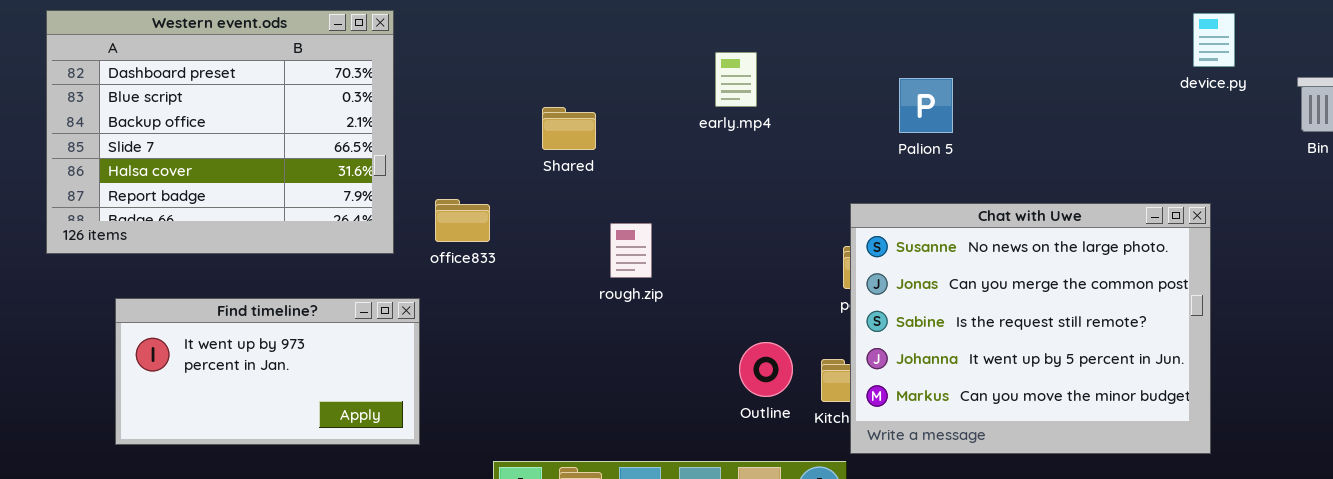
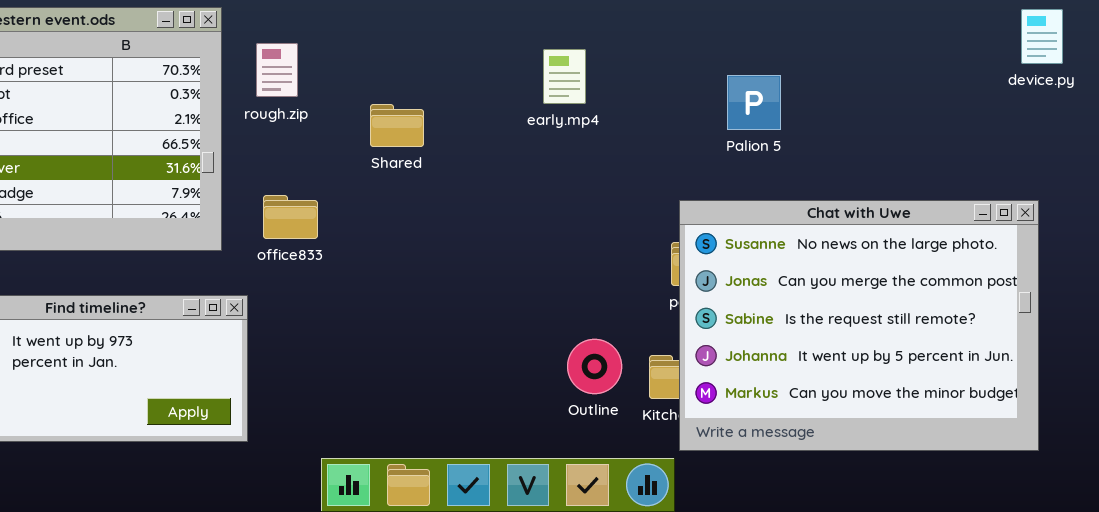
rough.zip: [610,223,652,278] -> [256,43,298,97], moved

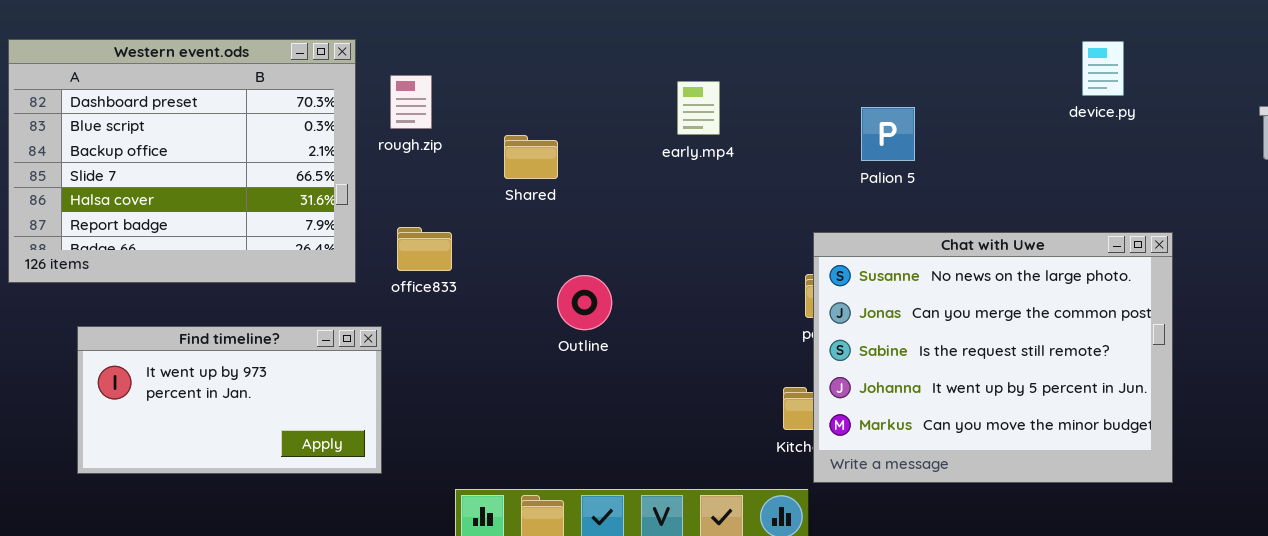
device.py: [1021,9,1063,64] -> [1082,41,1124,96], moved
Outline: [567,339,622,394] -> [557,275,612,330], moved

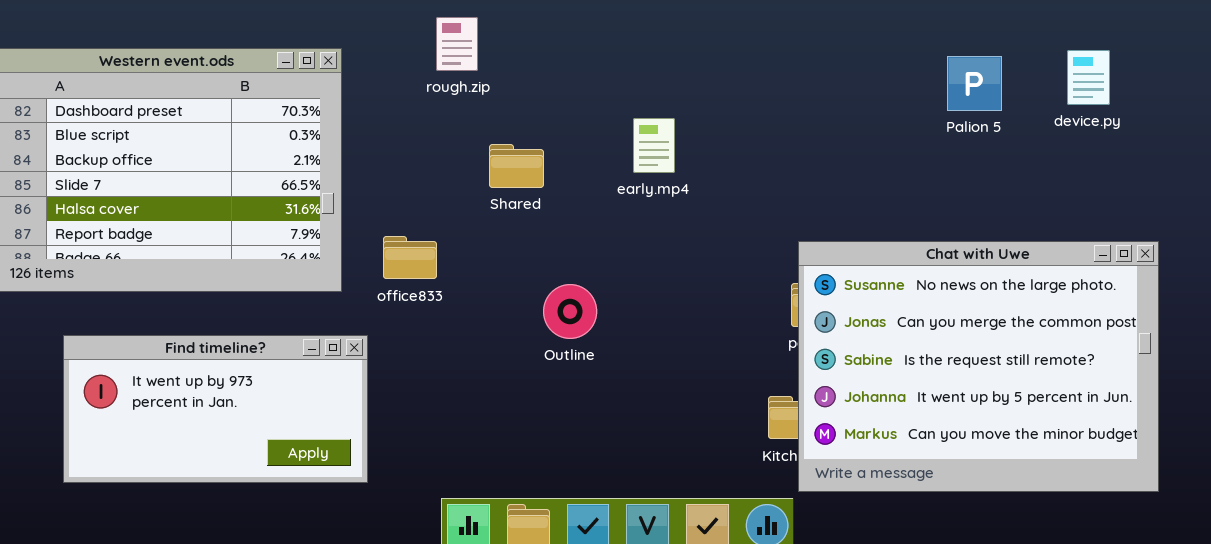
rough.zip: [390,75,432,129] -> [436,17,478,71], moved
early.mp4: [677,81,720,135] -> [633,118,675,173], moved
Palion 5: [861,107,915,161] -> [947,56,1002,111], moved

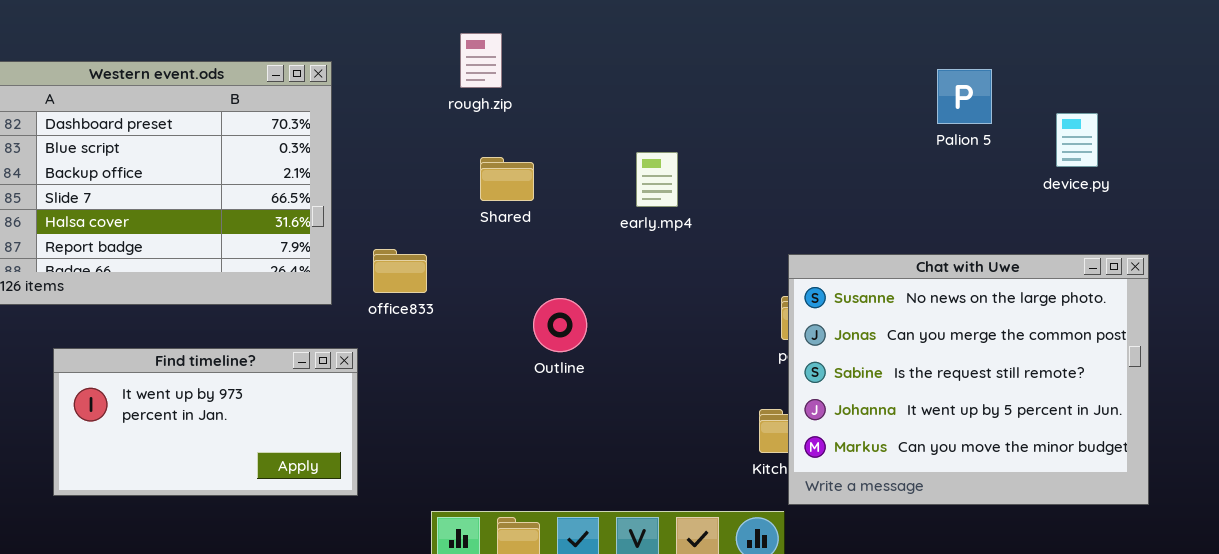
rough.zip: [436,17,478,71] -> [460,33,502,88], moved
device.py: [1067,50,1110,105] -> [1056,113,1098,167], moved
early.mp4: [633,118,675,173] -> [636,152,678,207], moved

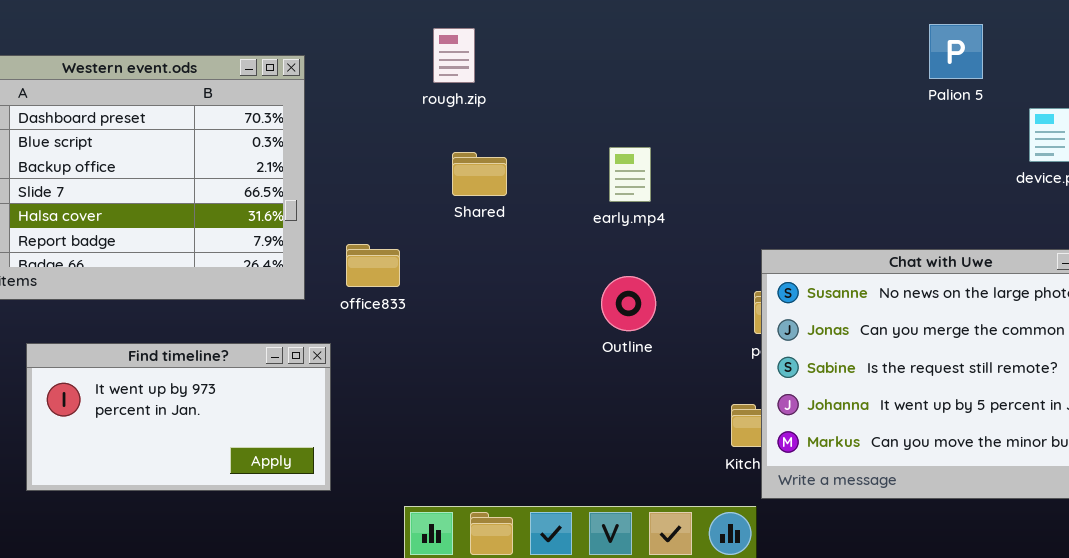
Palion 5: [937,69,992,124] -> [929,24,983,79], moved
Outline: [533,298,587,352] -> [601,276,656,331], moved

